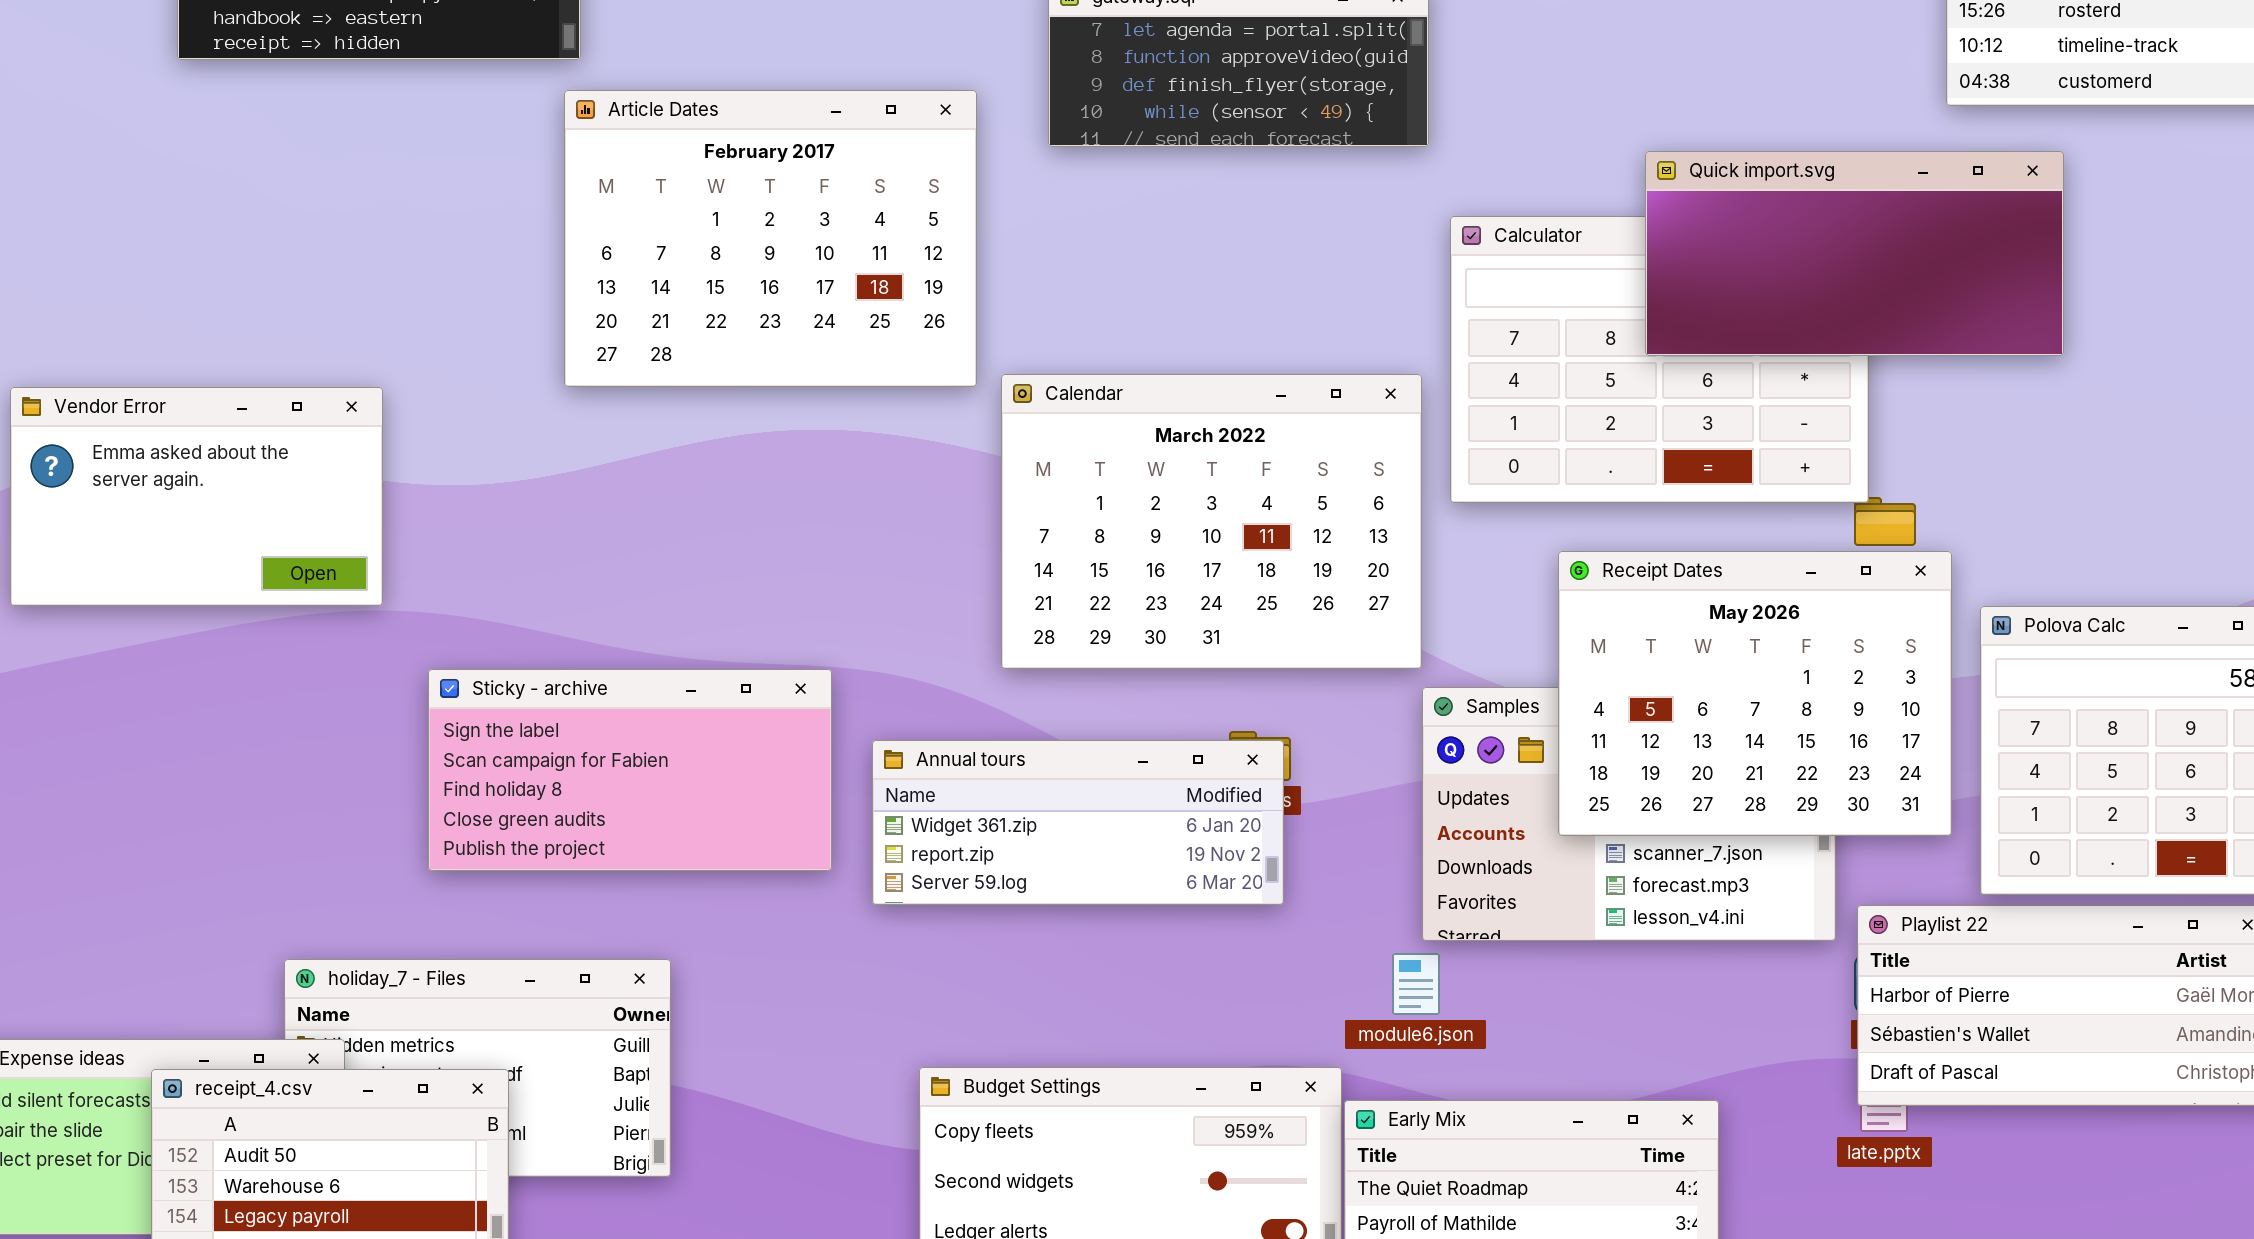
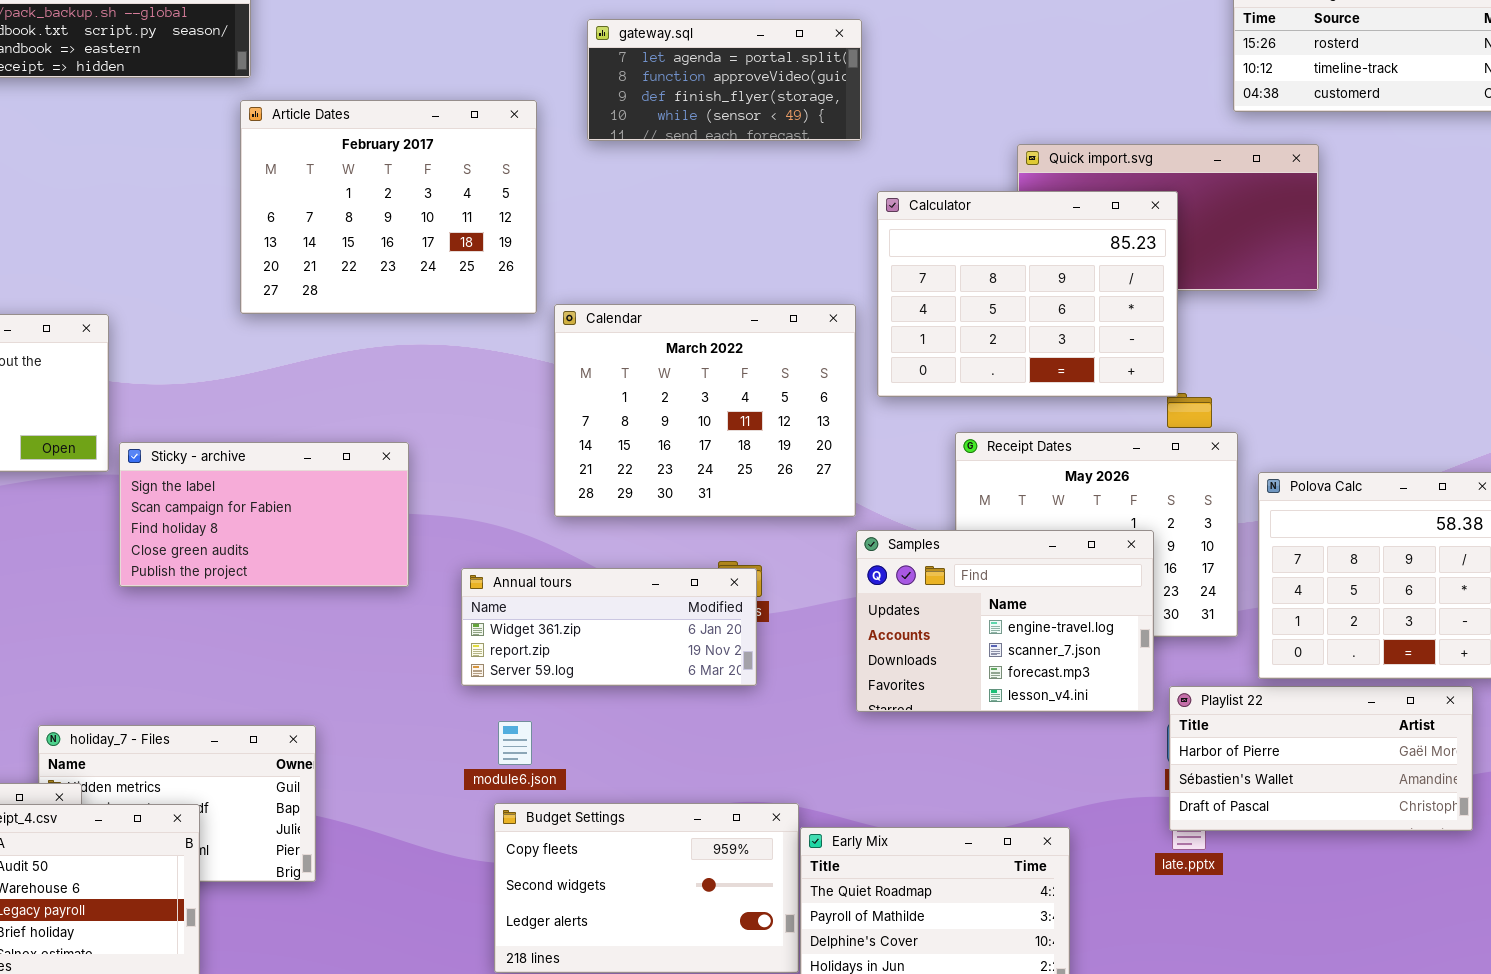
Calculator: [1450,216,1869,503] -> [877,191,1178,397], raised
Sticky - archive: [428,669,832,871] -> [119,442,409,587], moved
Samples: [1422,687,1836,941] -> [856,530,1154,712], raised
module6.json: [1392,953,1440,1015] -> [498,721,532,765], moved

